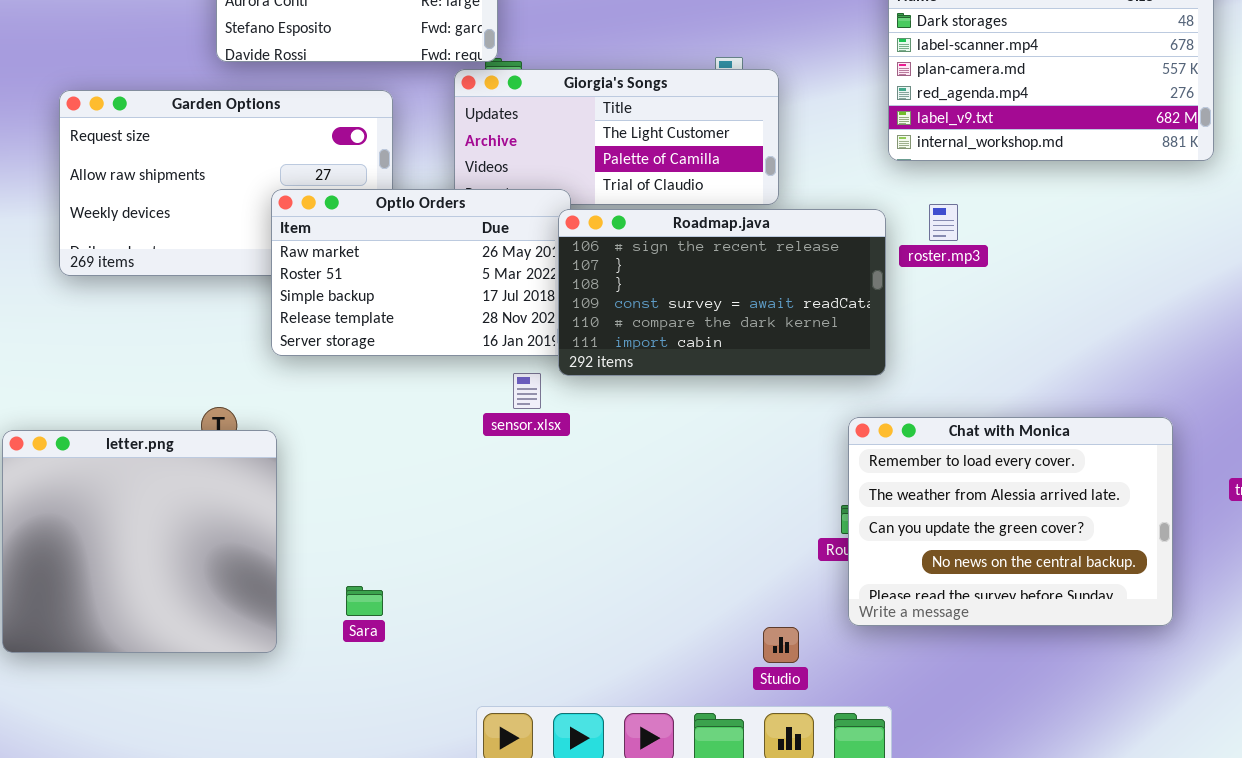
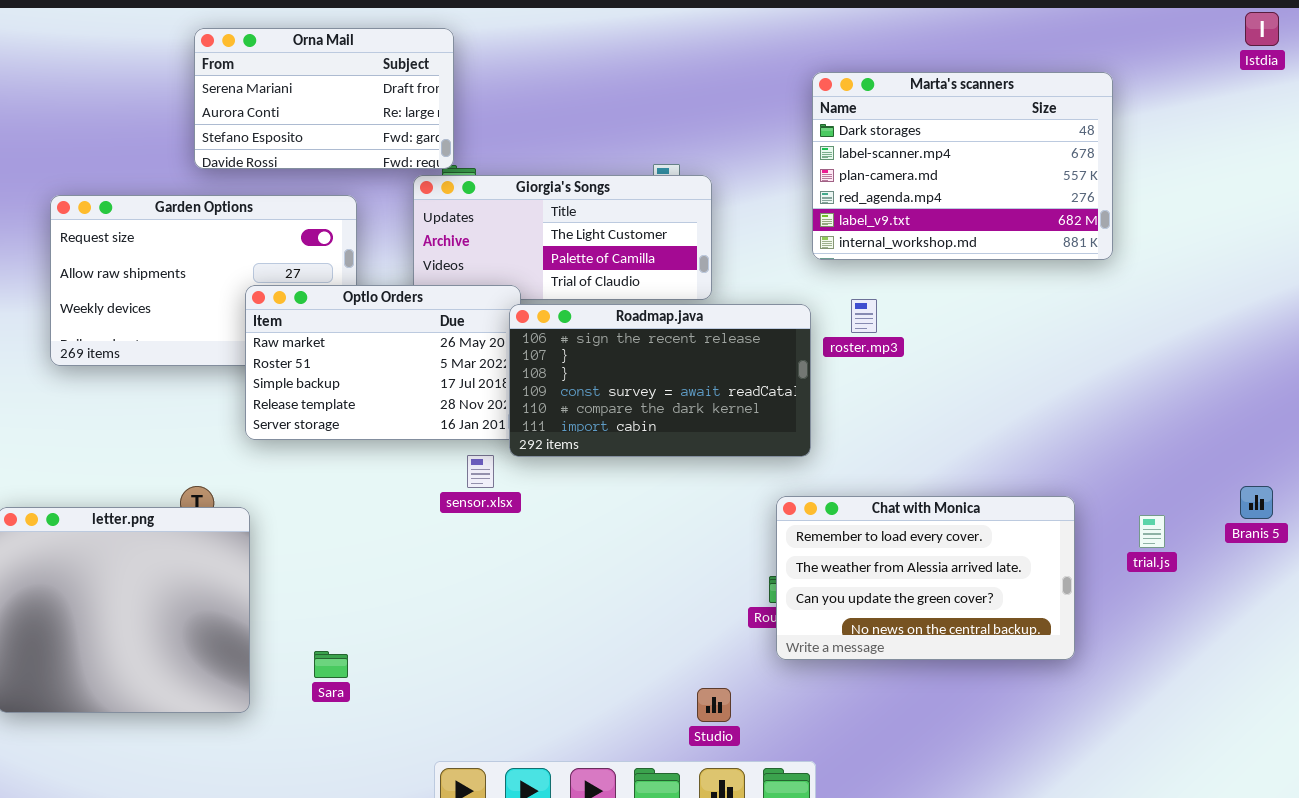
Chat with Monica: [848,417,1173,626] -> [776,496,1075,660], resized

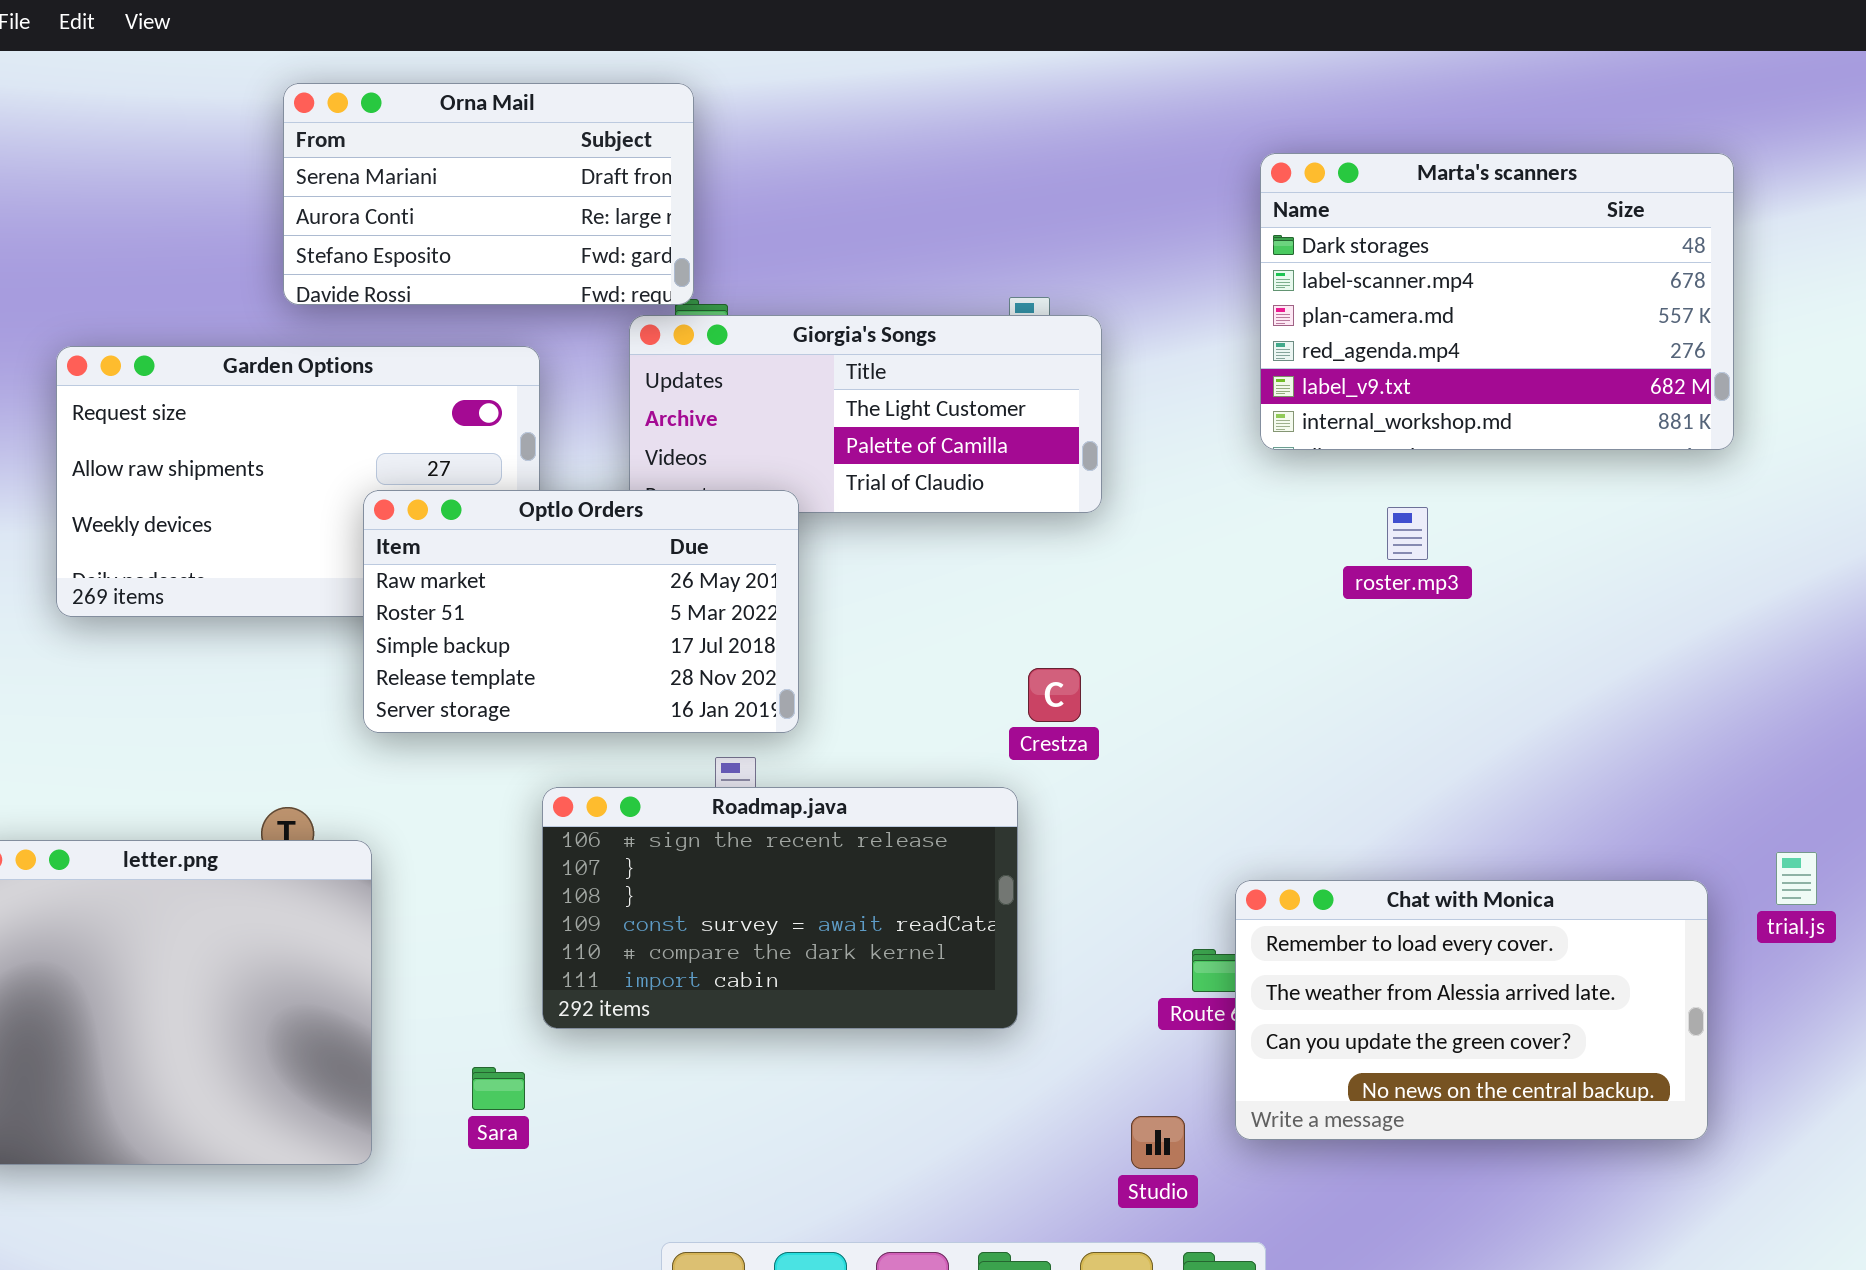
roster.mp3: [851,299,877,333] -> [1387,507,1428,560], moved
Roadmap.java: [509,304,811,457] -> [542,787,1018,1029], moved
Chat with Monica: [776,496,1075,660] -> [1235,880,1708,1140], moved
Studio: [697,688,731,722] -> [1131,1116,1185,1169], moved

